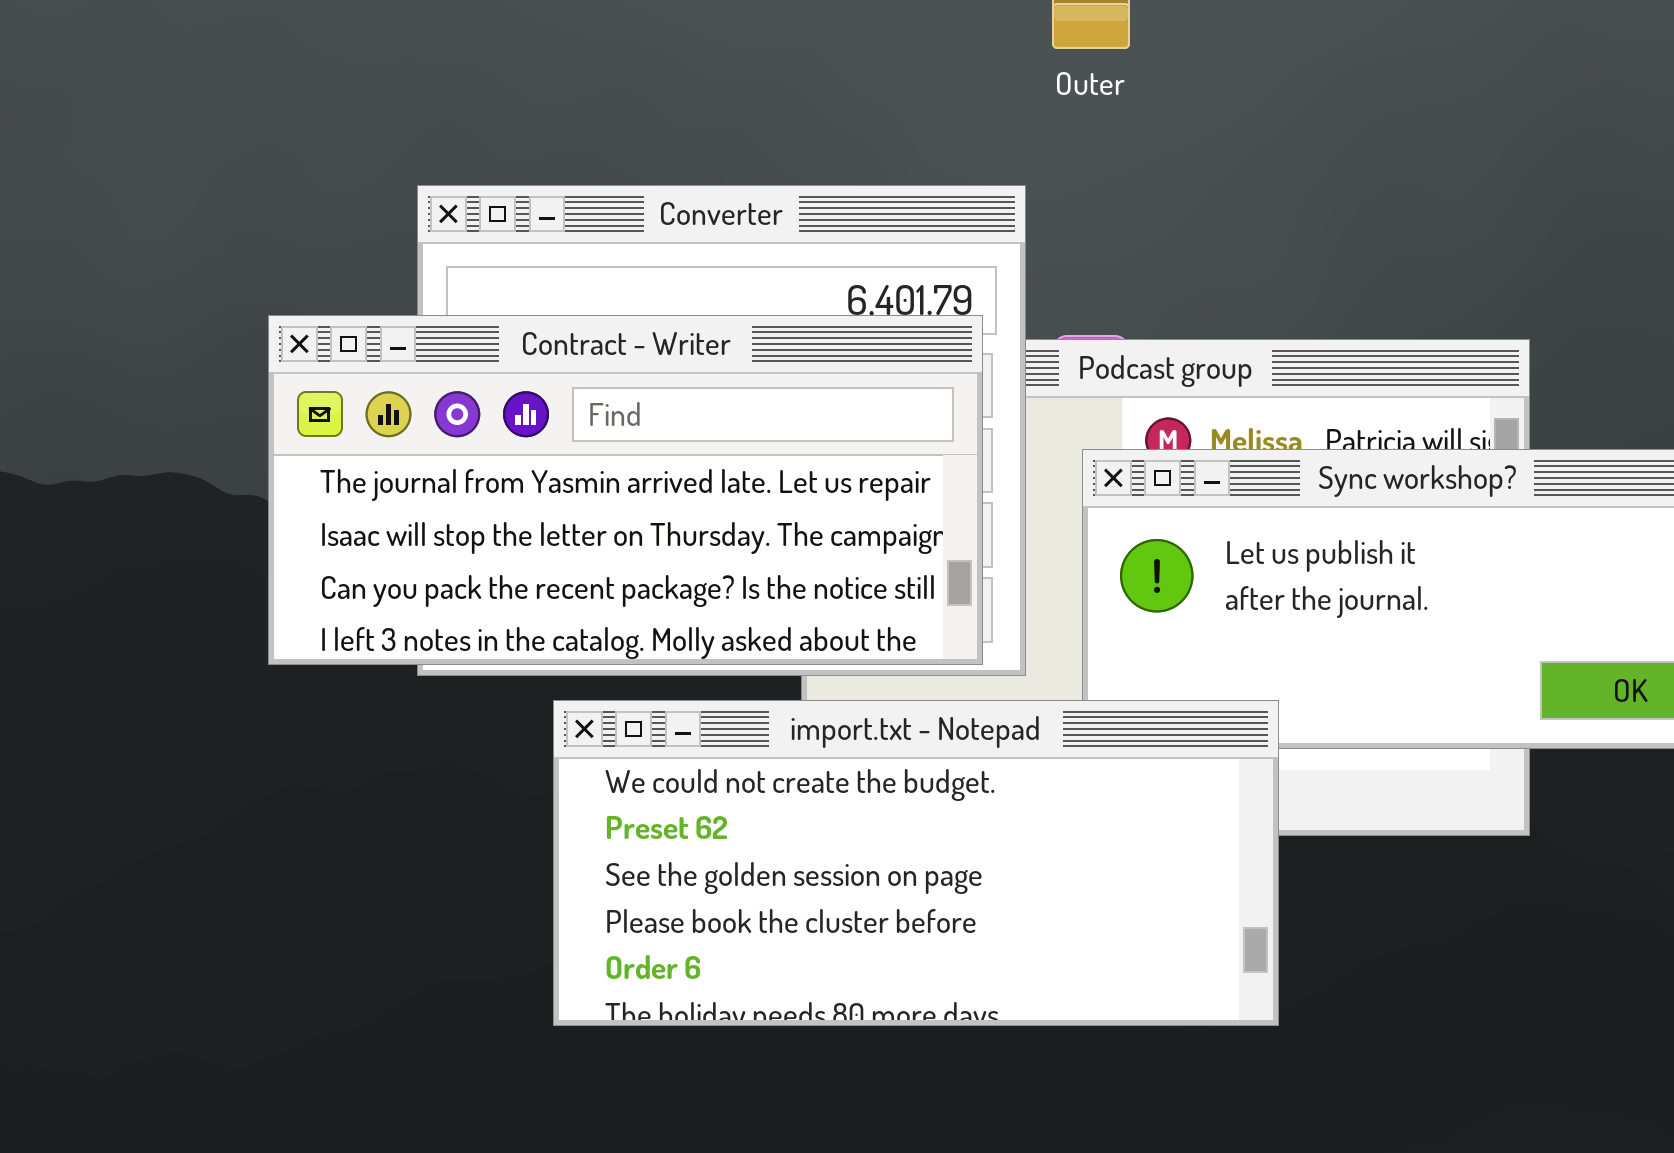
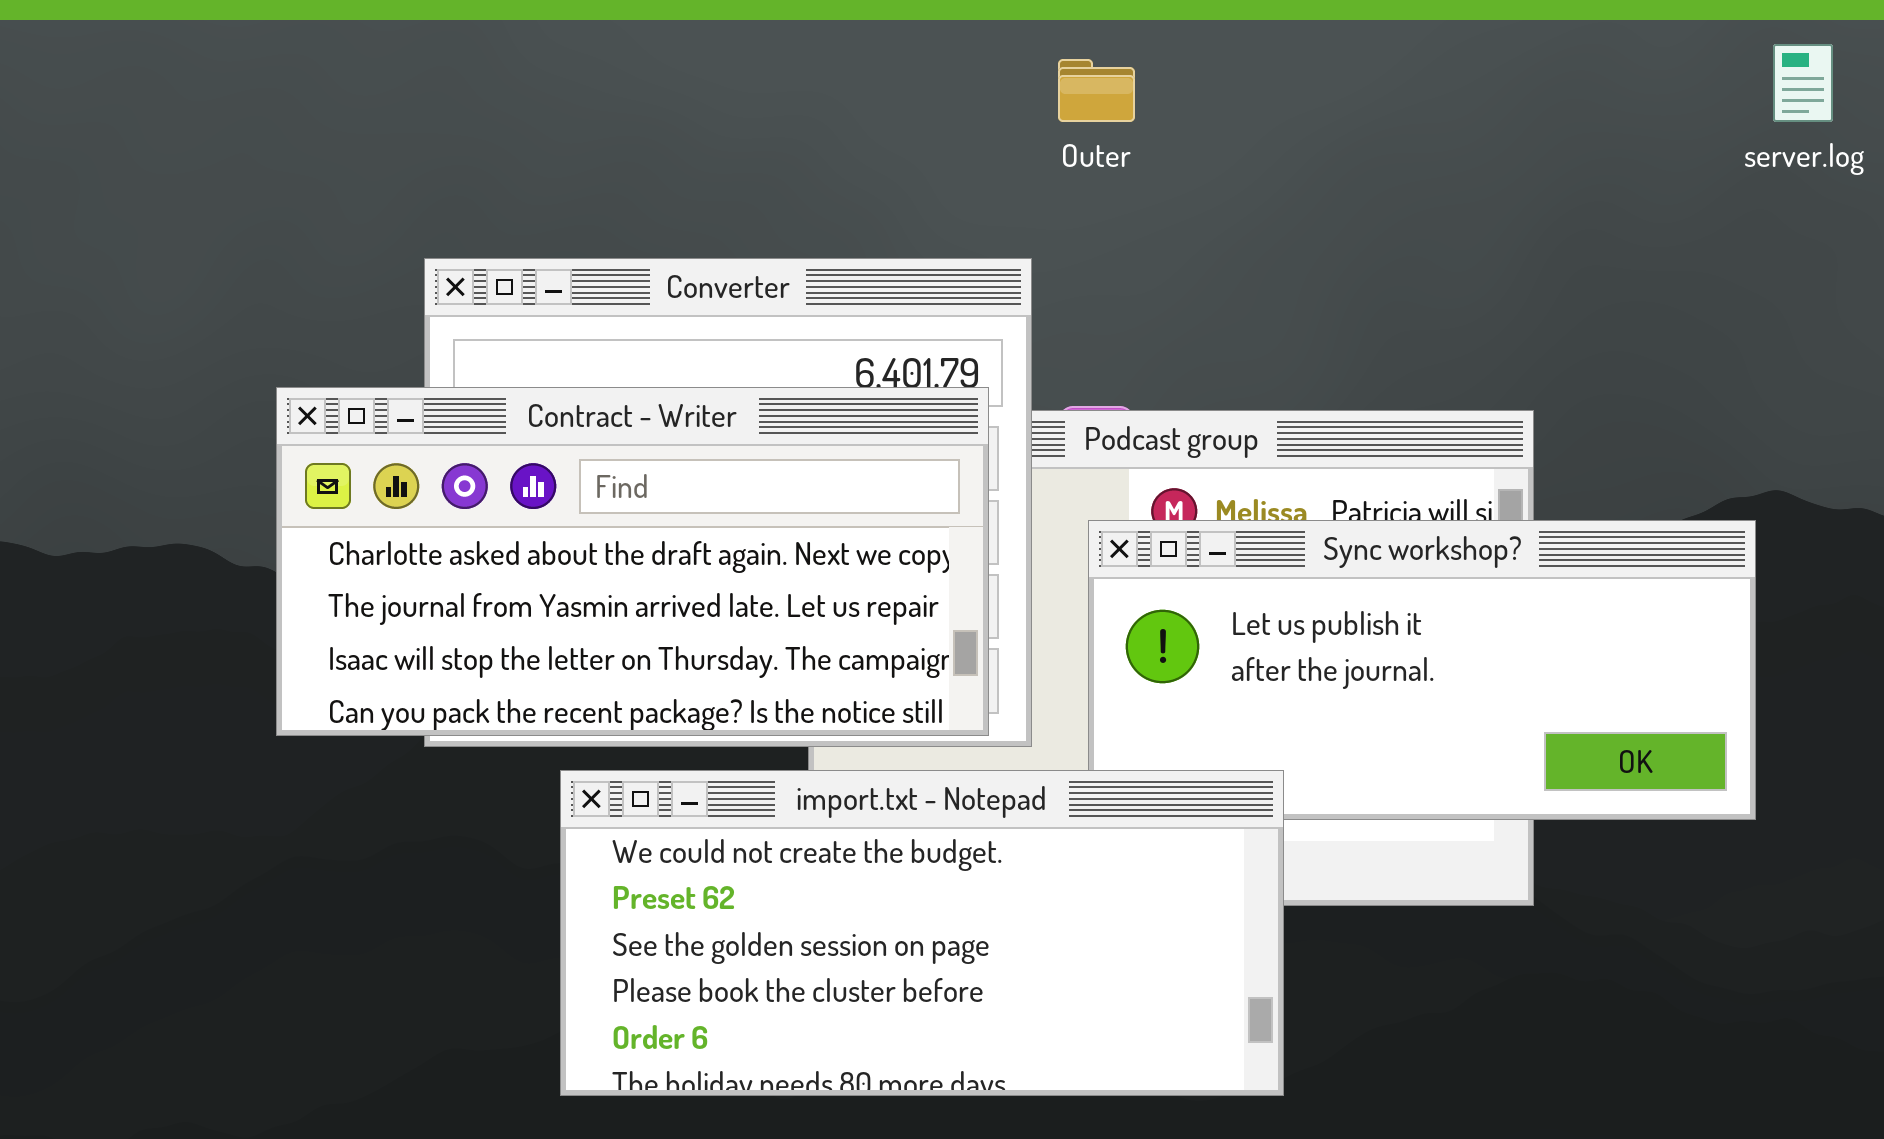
Contract - Writer: [268,315,983,665] -> [276,387,989,736], scrolled up 1 row

